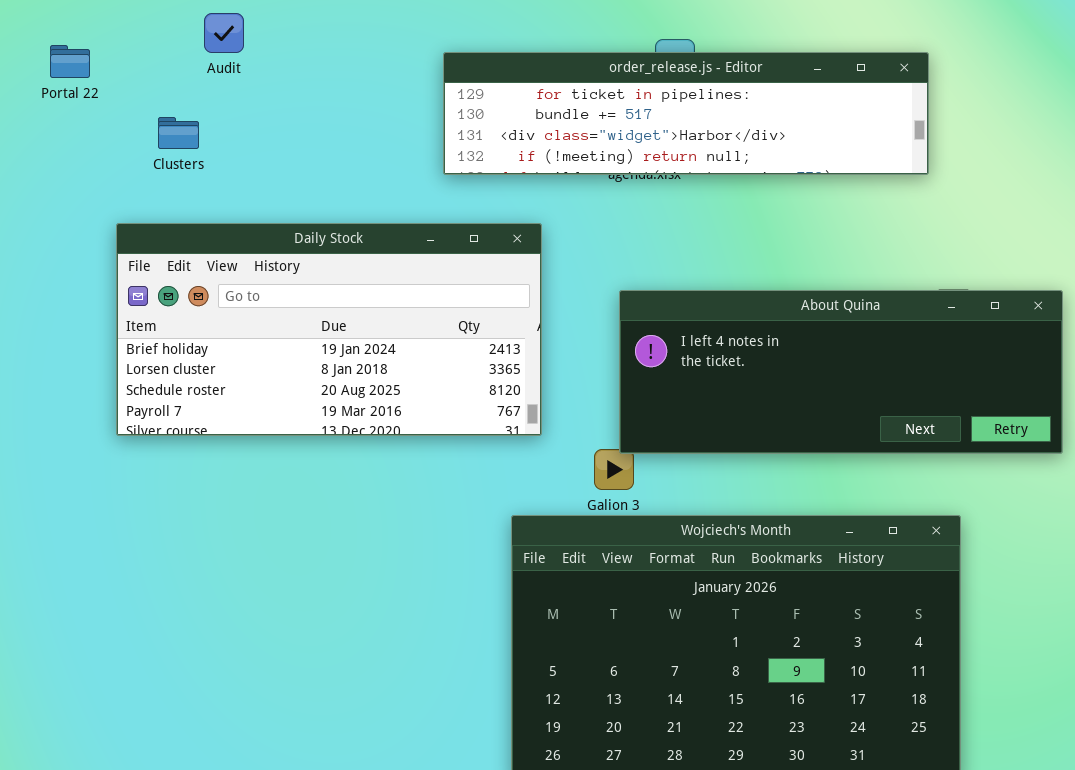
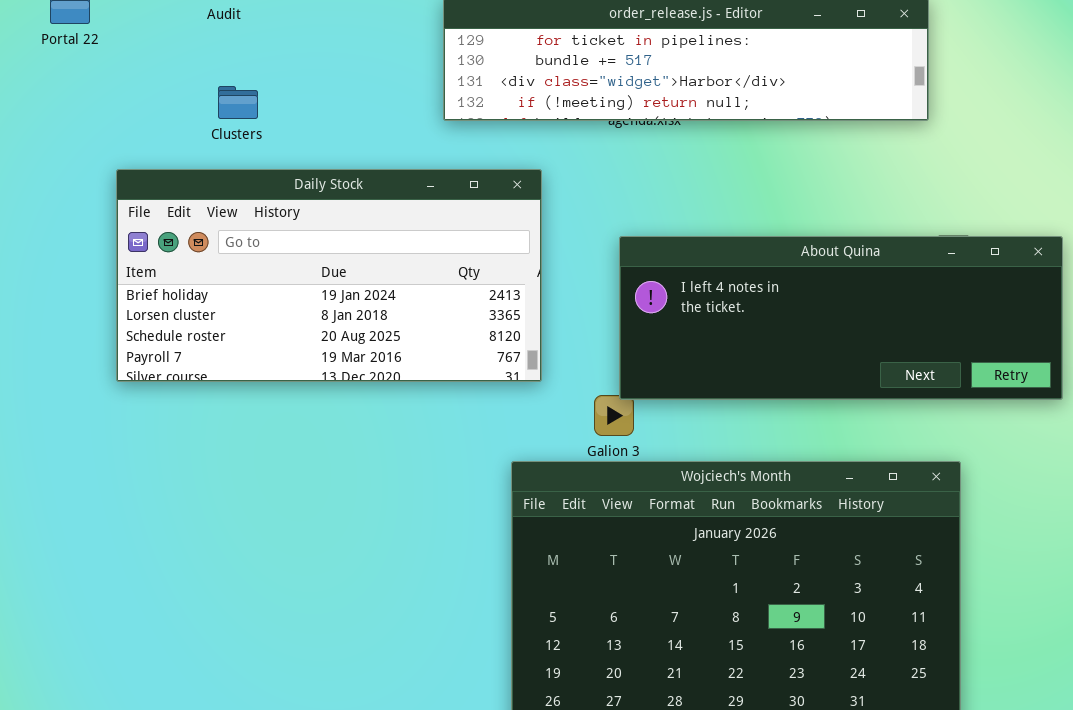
Clusters: [158,117,199,149] -> [218,86,258,119], moved

